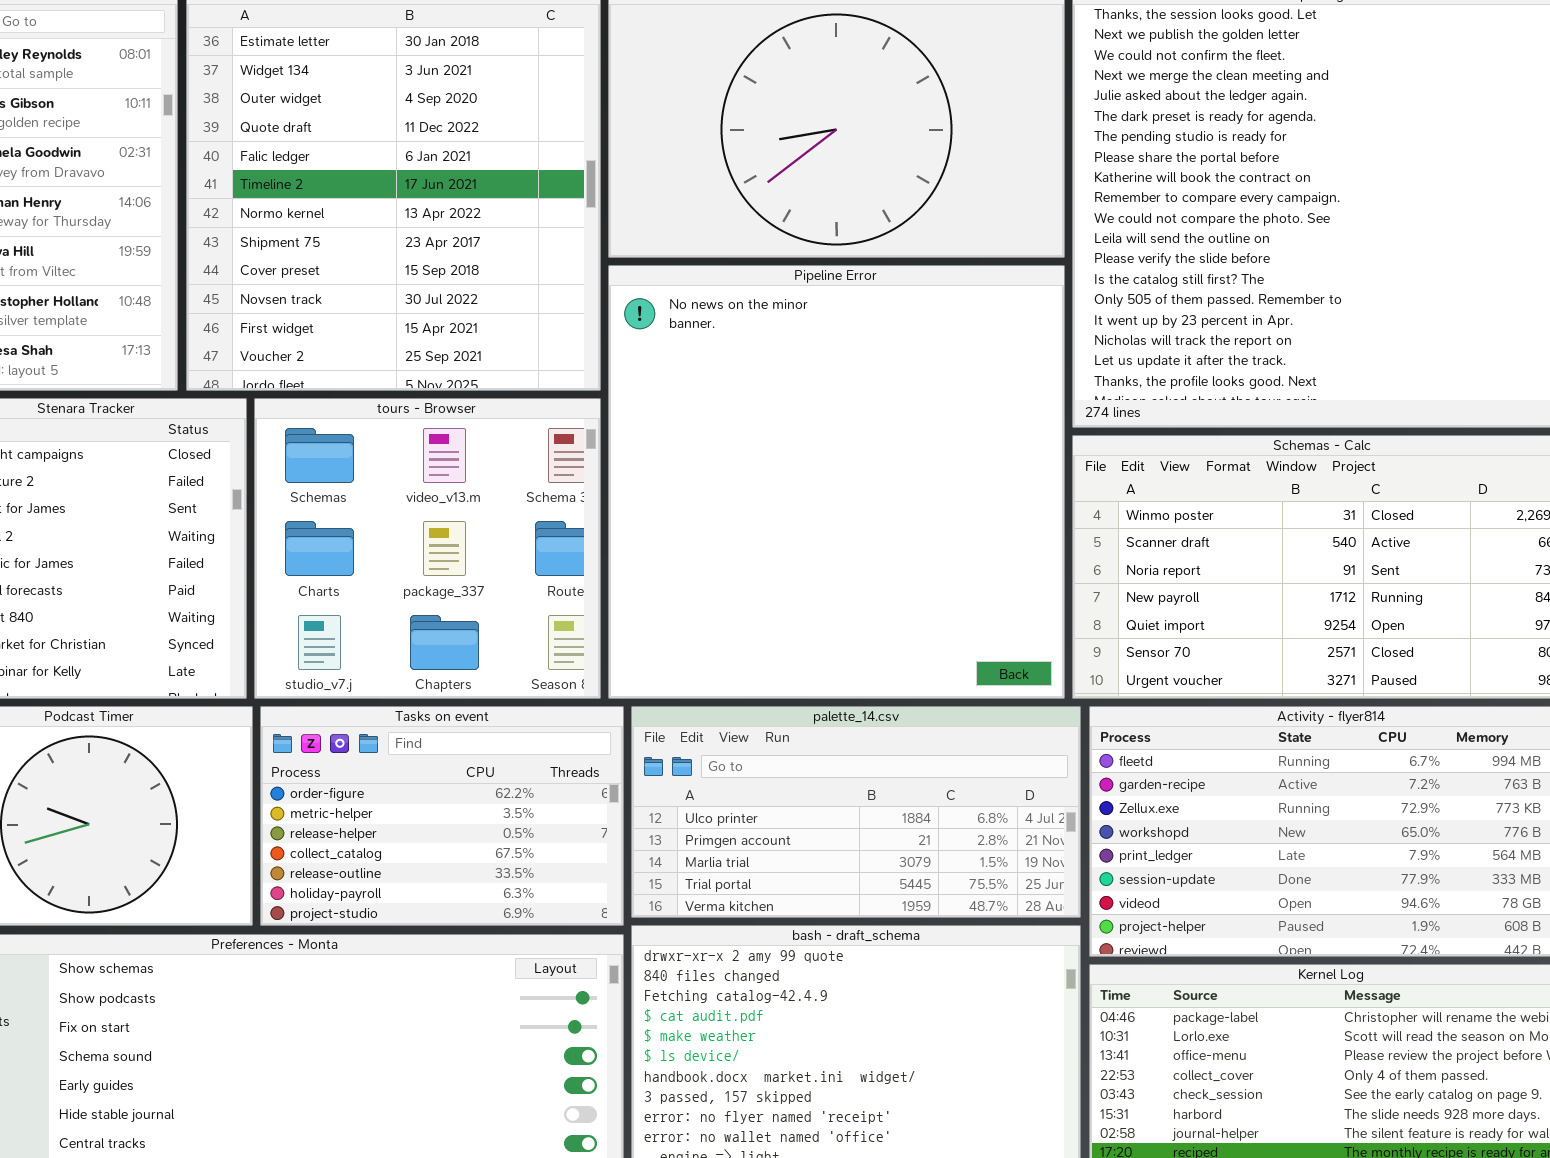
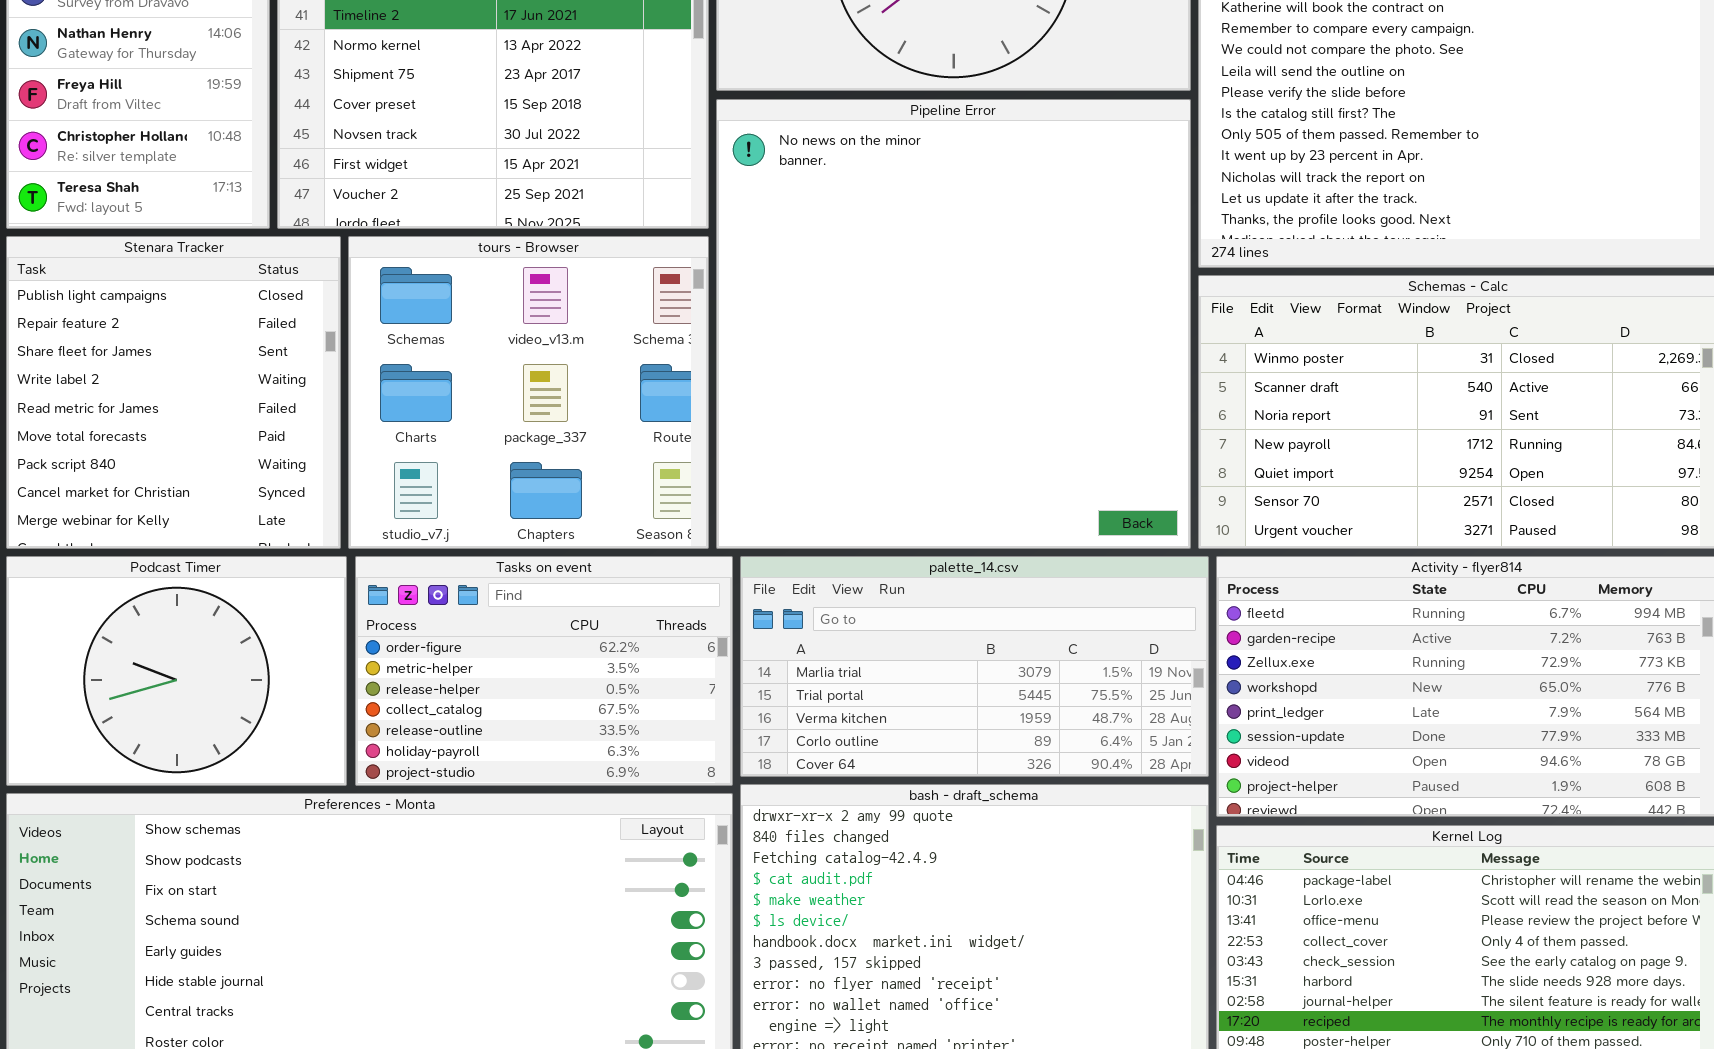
palette_14.csv: [631,706,1081,918] -> [740,556,1209,777], scrolled down 2 rows

